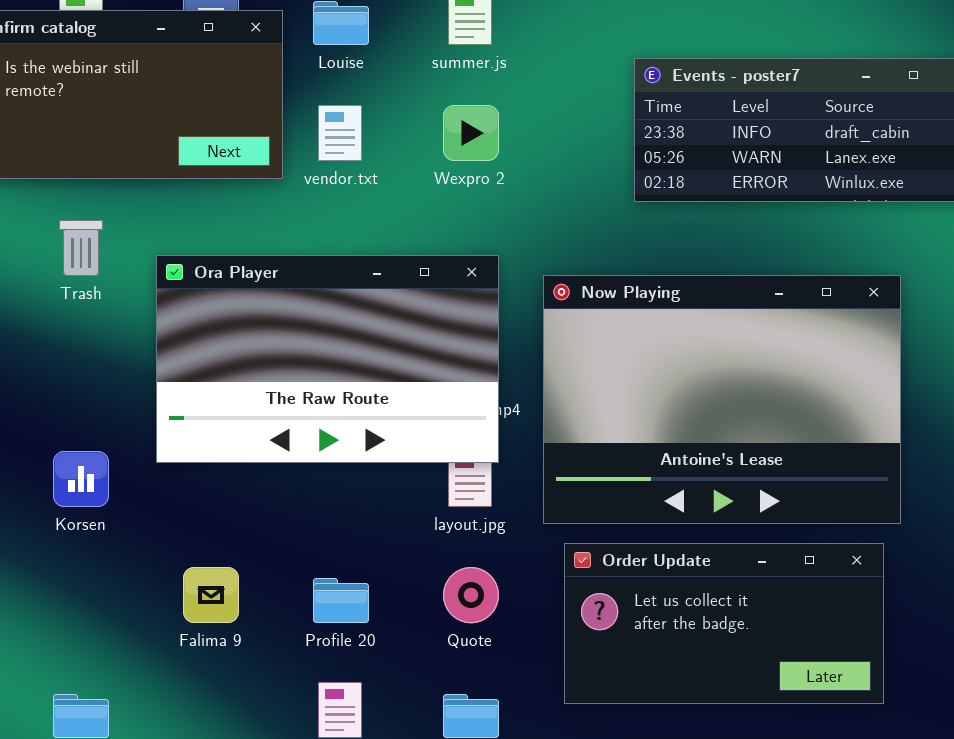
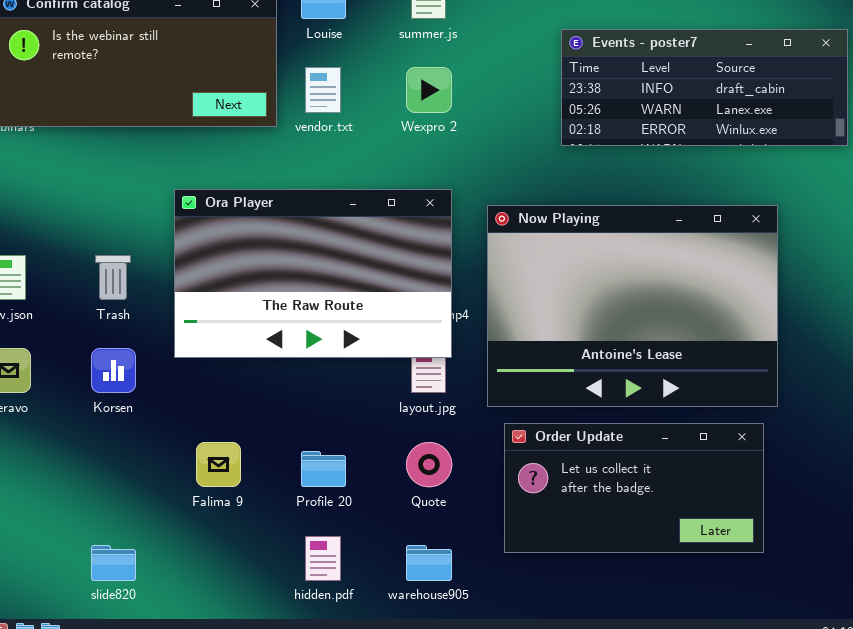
Trash: [59,220,103,276] -> [95,255,131,300], moved

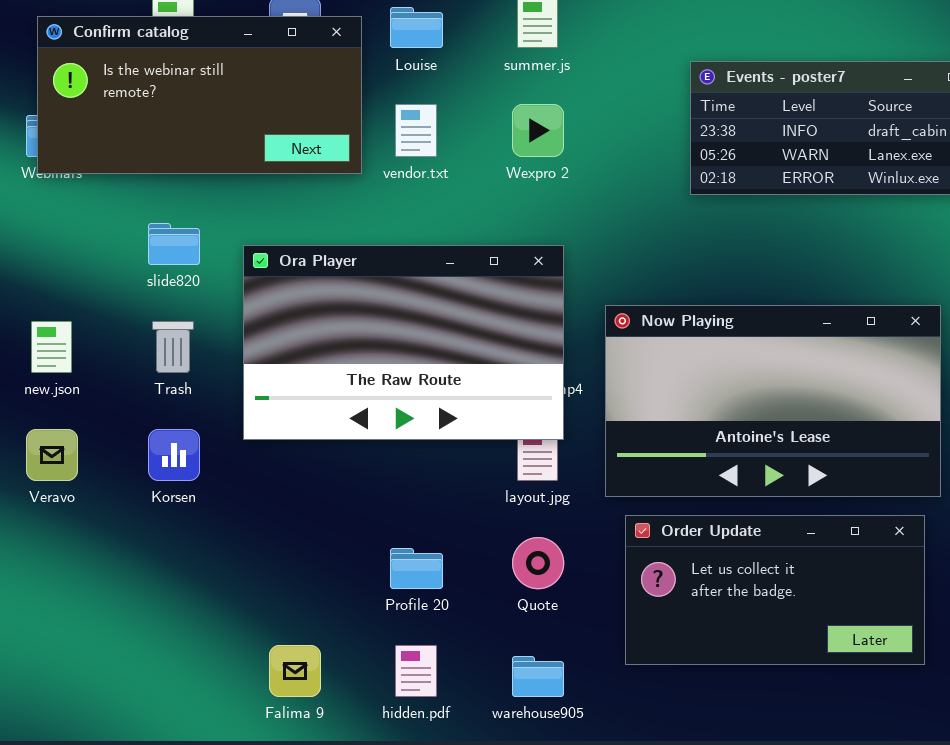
Now Playing: [487,205,778,407] -> [605,305,941,497], resized
Falima 9: [196,442,241,487] -> [269,645,321,697], moved
slide820: [91,545,136,581] -> [148,223,200,265], moved

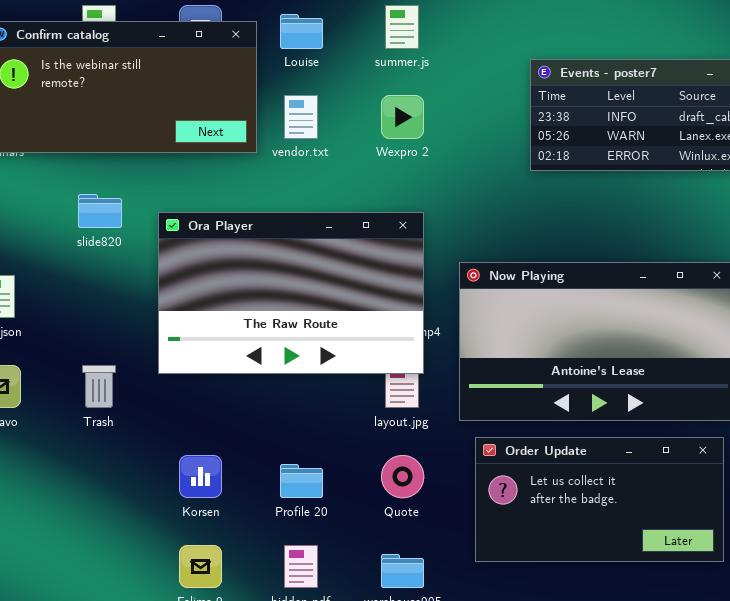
Trash: [152,321,194,373] -> [82,365,116,408], moved
Korsen: [148,429,200,481] -> [179,455,222,498], moved

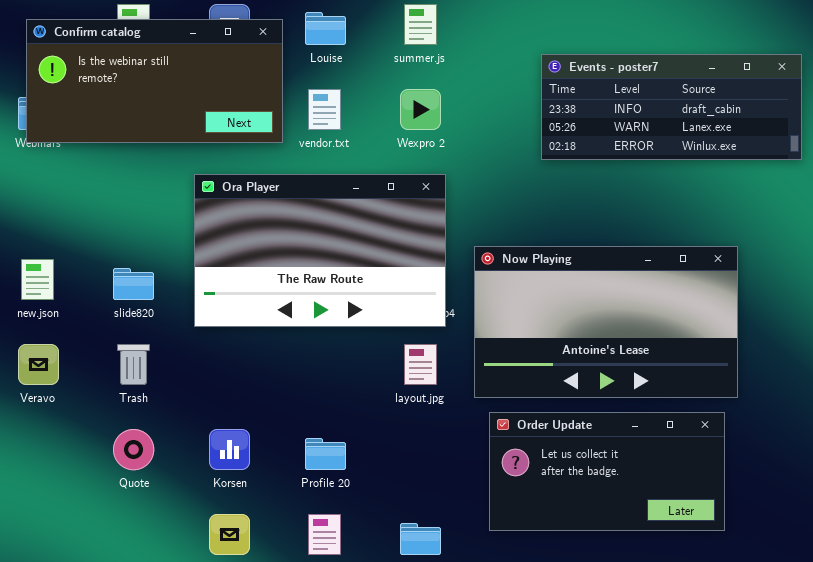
slide820: [78,194,122,228] -> [113,268,154,300], moved
Ora Player: [158,212,424,374] -> [194,174,446,327], moved
Quote: [381,455,424,498] -> [113,429,154,470], moved

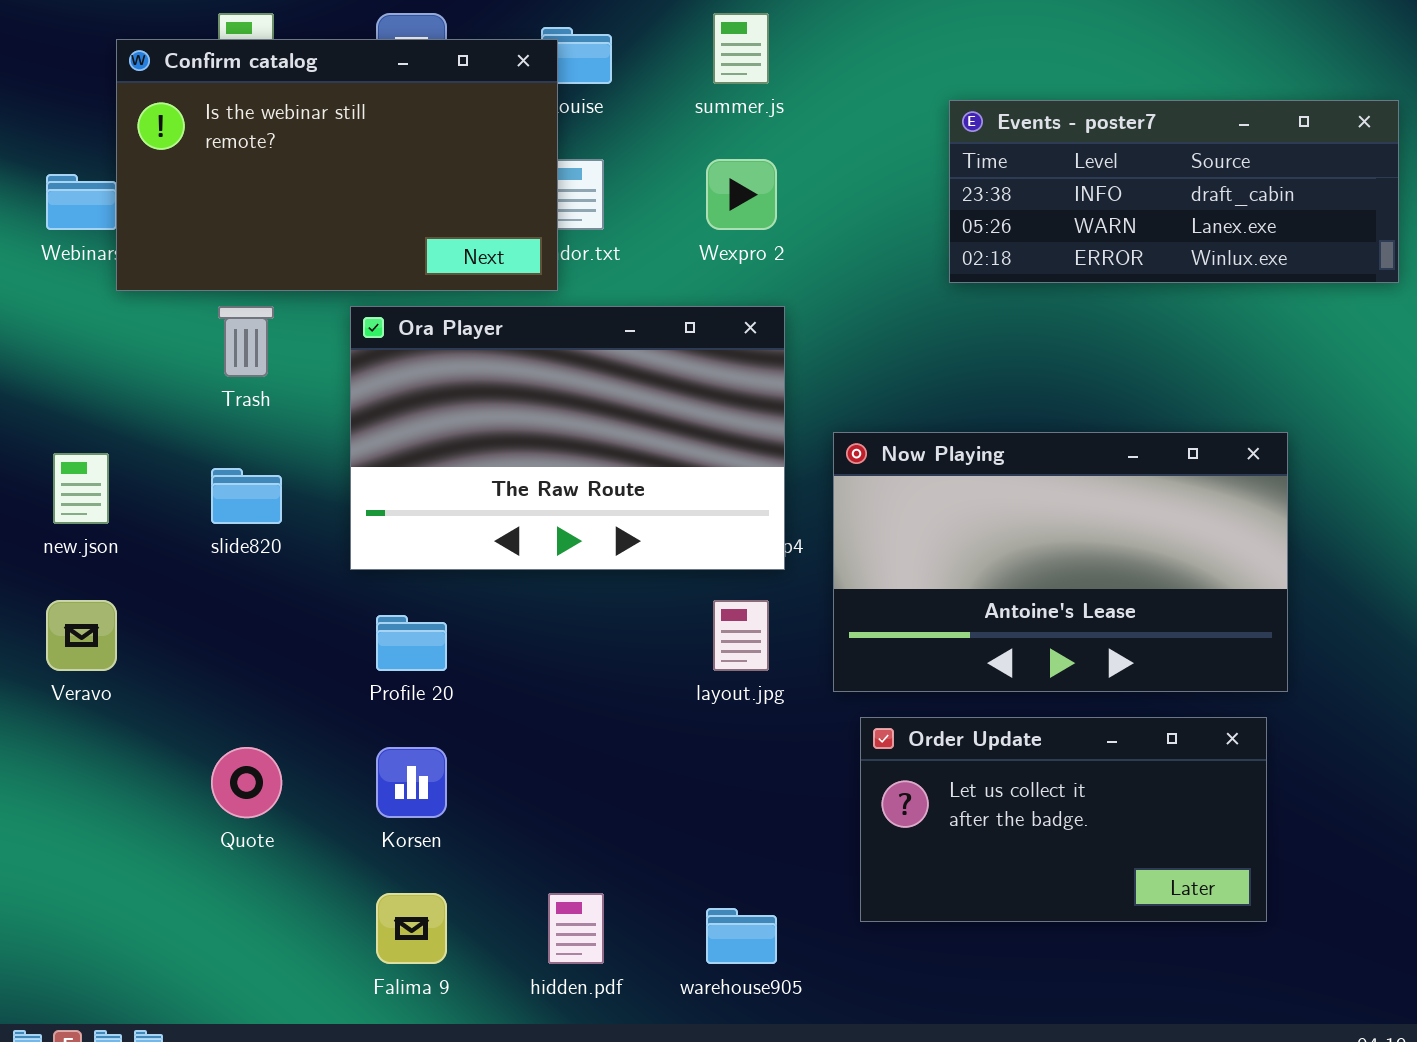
Confirm catalog: [26,19,283,143] -> [116,39,558,291], moved, resized
Trash: [117,344,150,385] -> [218,306,274,377], moved
Profile 20: [305,438,346,470] -> [376,615,447,671], moved

